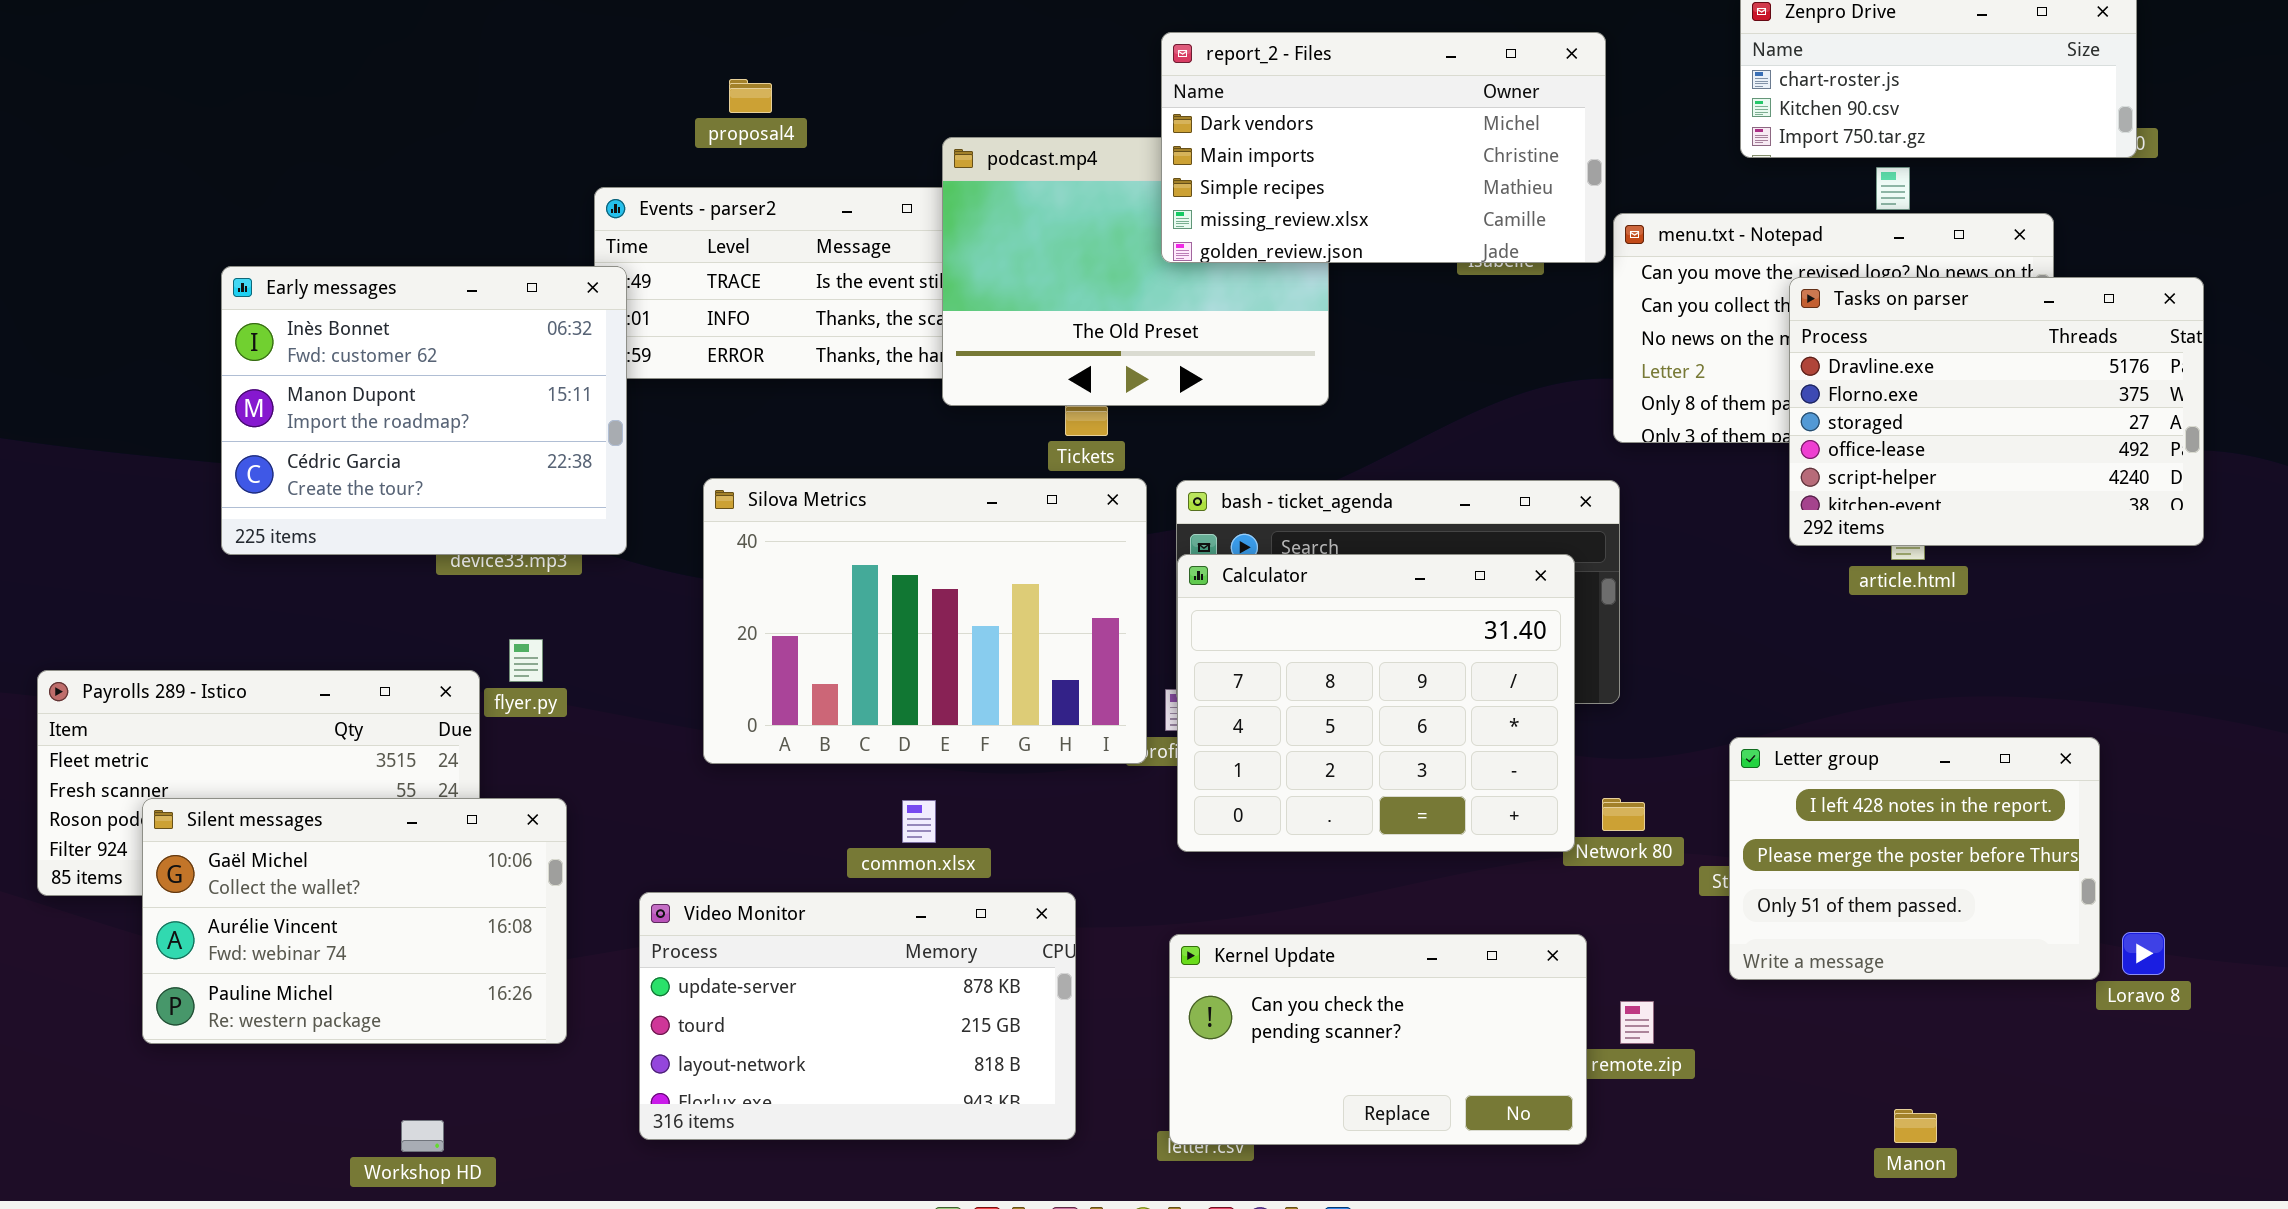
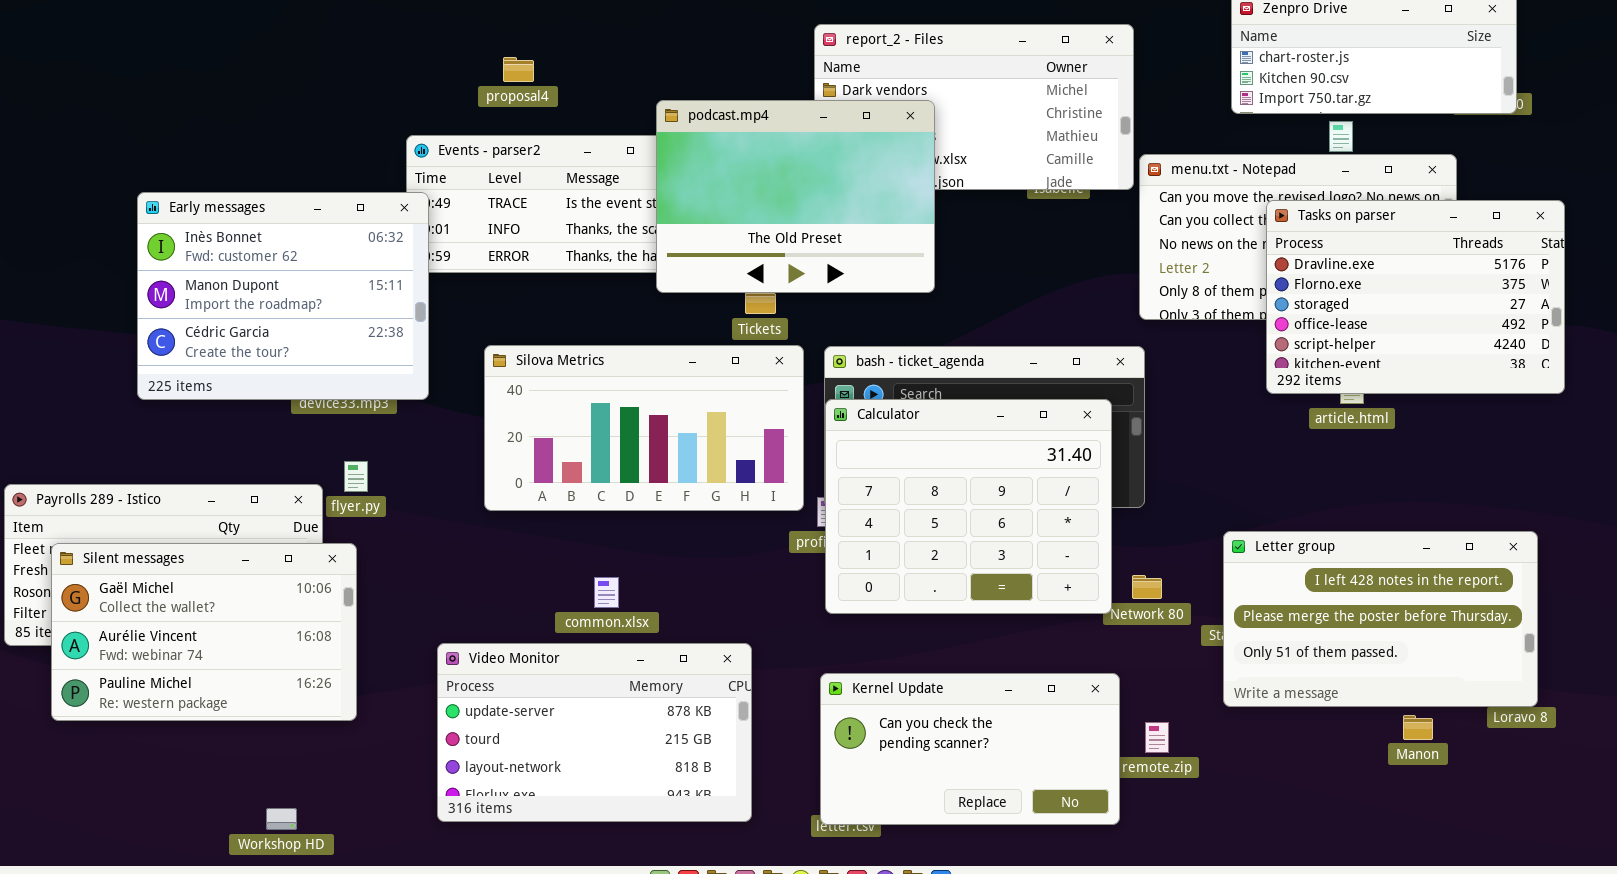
podcast.mp4: [942,137,1329,406] -> [656,100,935,293], raised
Silova Metrics: [703,478,1147,764] -> [484,345,804,511], resized
Letter group: [1729,737,2100,980] -> [1223,531,1538,707], resized
Silent messages: [142,798,567,1044] -> [51,543,357,721], moved
common.xlsx: [902,800,936,843] -> [594,577,619,608], moved
Manon: [1894,1109,1937,1143] -> [1403,715,1433,740], moved

